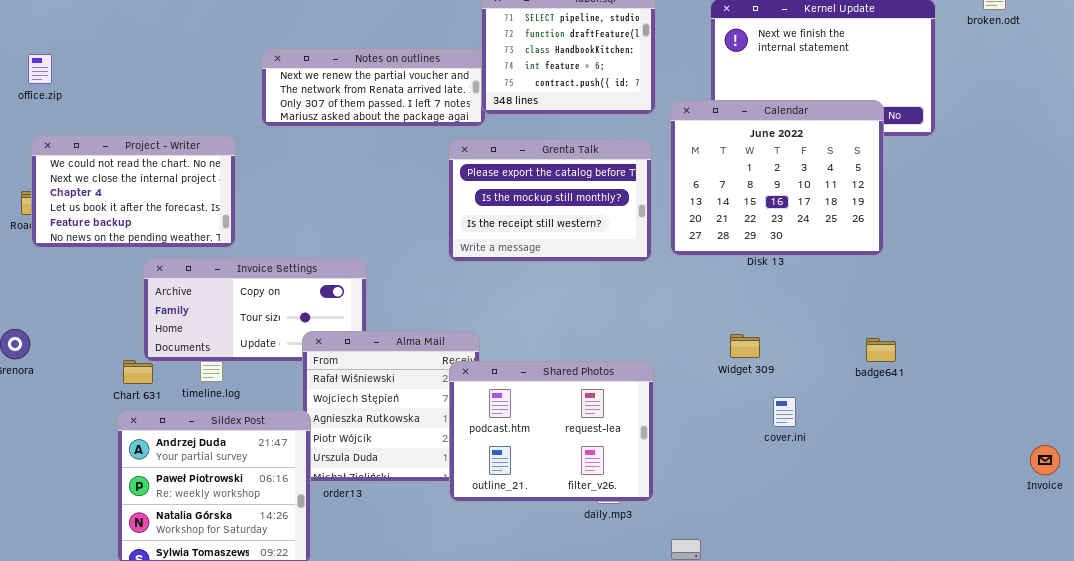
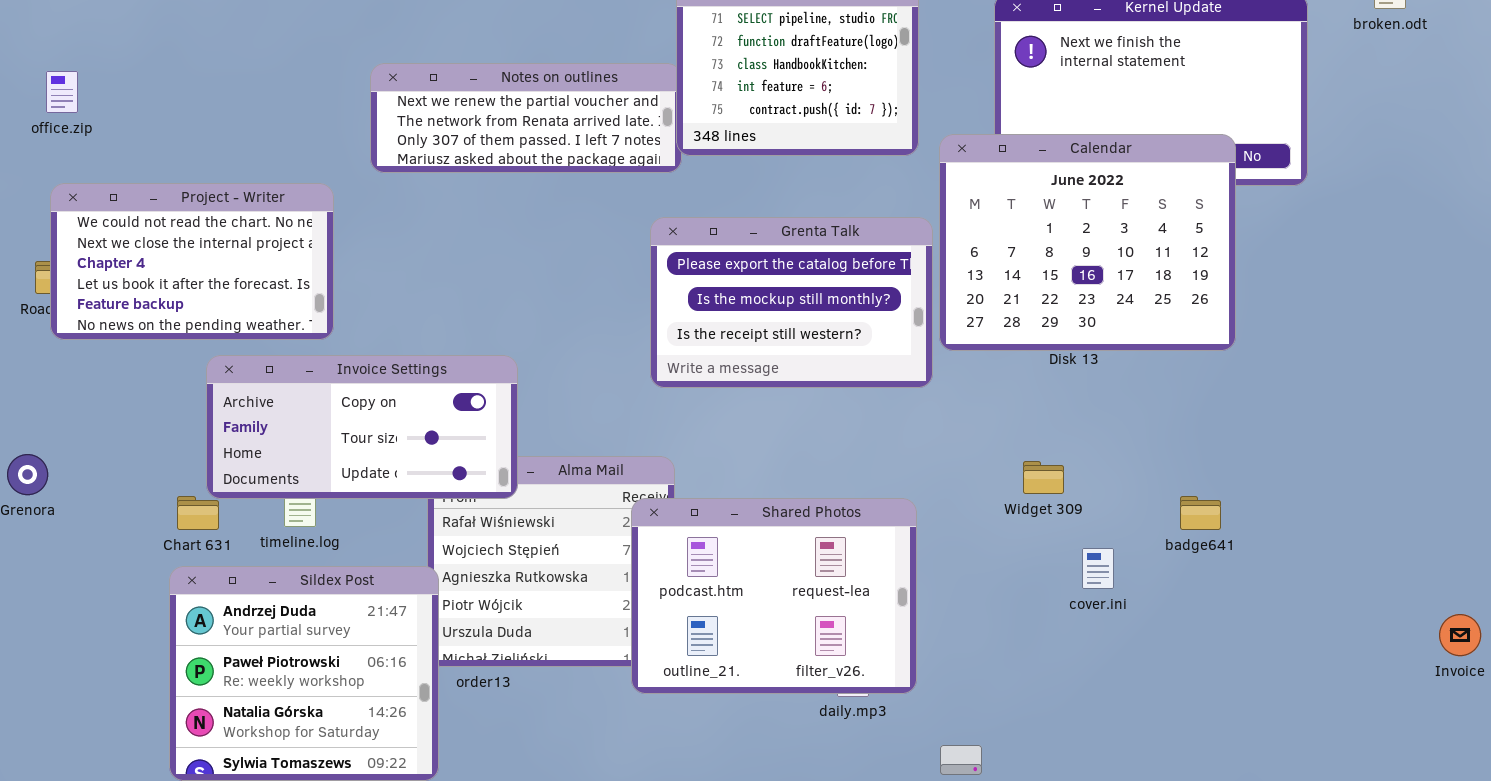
Grenta Talk: [448,139,652,262] -> [650,217,933,388], moved
Invoice Settings: [143,258,367,362] -> [206,355,518,499], raised
badge641: [866,338,896,362] -> [1180,496,1221,530], moved

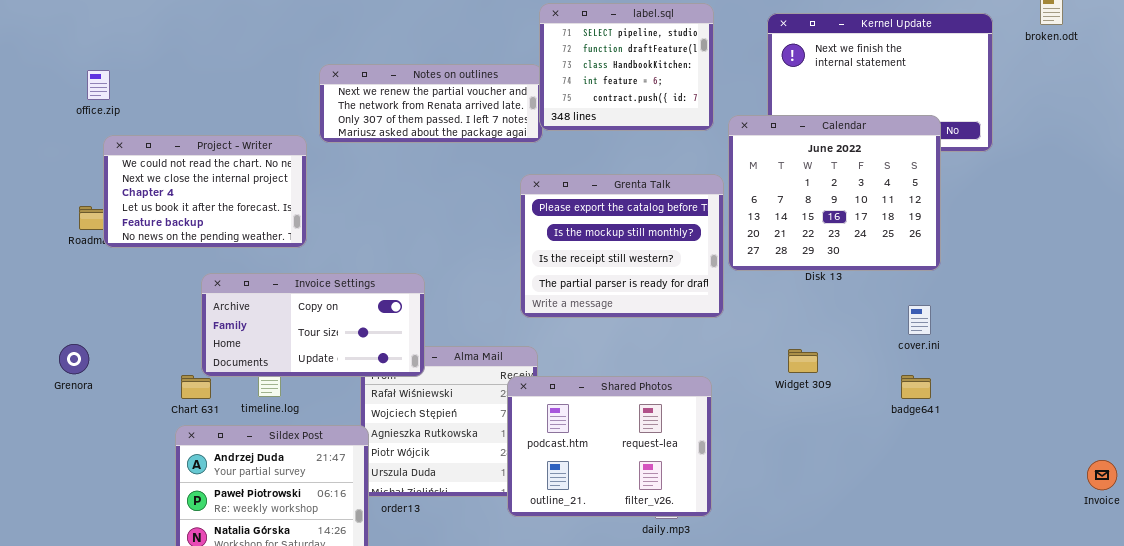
Project - Writer: [50,183,334,340] -> [103,135,307,248], moved
Grenta Talk: [650,217,933,388] -> [520,174,724,318], resized
cover.ini: [1082,548,1114,589] -> [908,305,931,335], moved

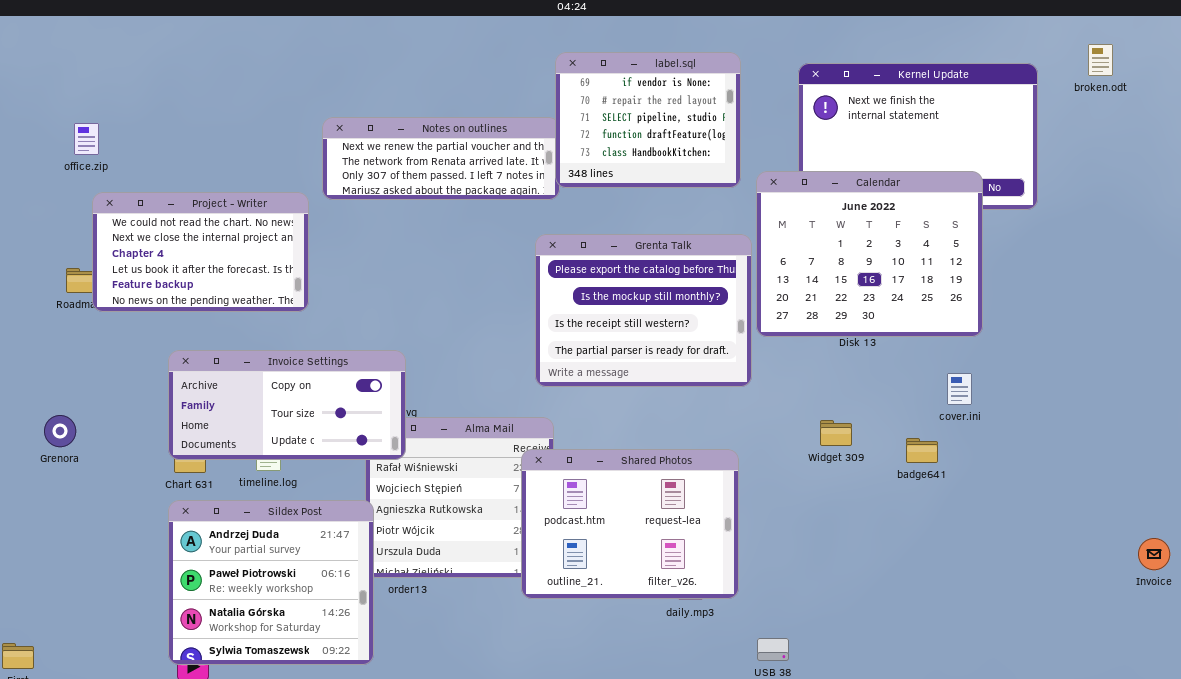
label.sql: [539,3,714,131] -> [555,52,741,188], scrolled up 2 rows
Invoice Settings: [201,273,425,377] -> [168,350,406,460], moved
badge641: [901,375,931,399] -> [906,438,938,463], moved

